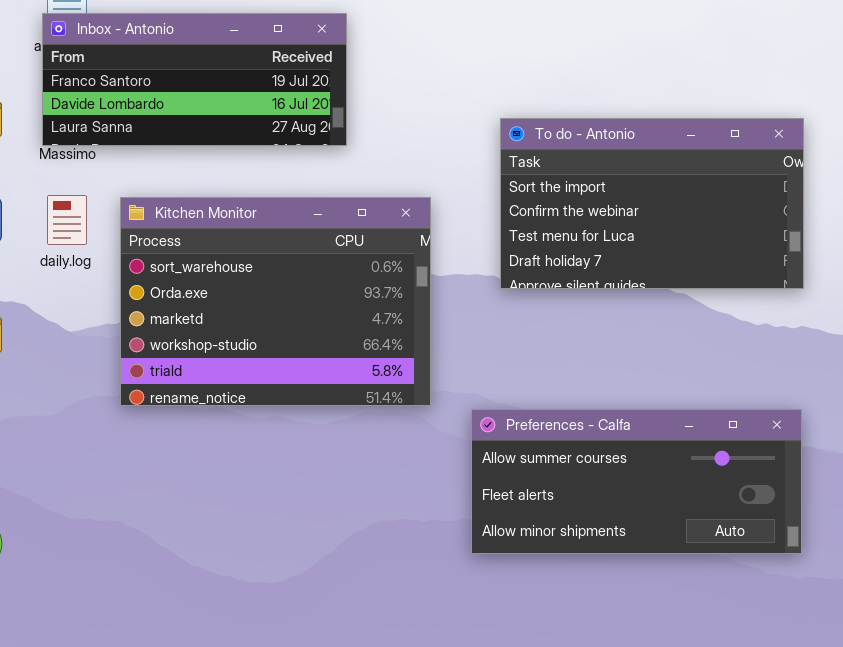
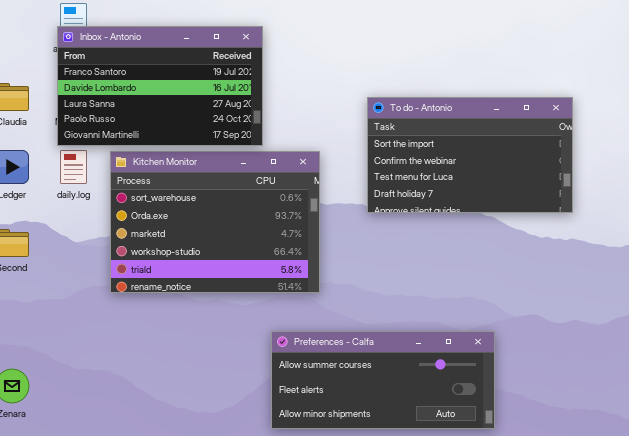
Inbox - Antonio: [42,13,347,146] -> [57,26,263,146], resized
Preferences - Calfa: [471,409,802,554] -> [271,331,495,429], moved

